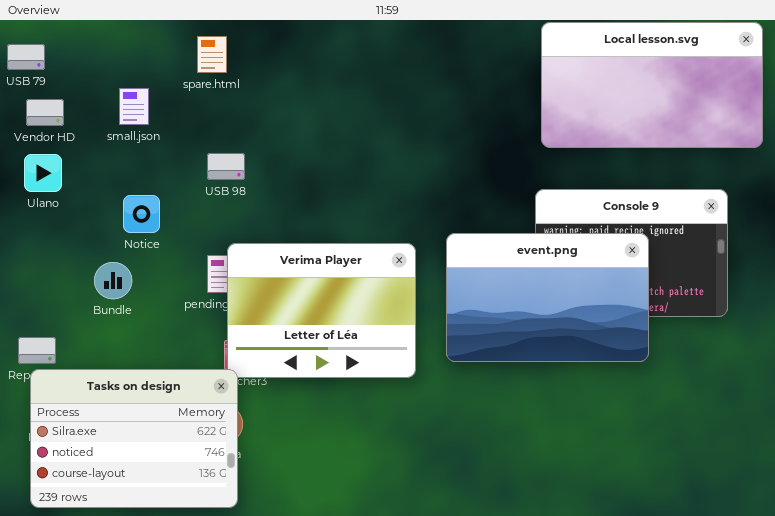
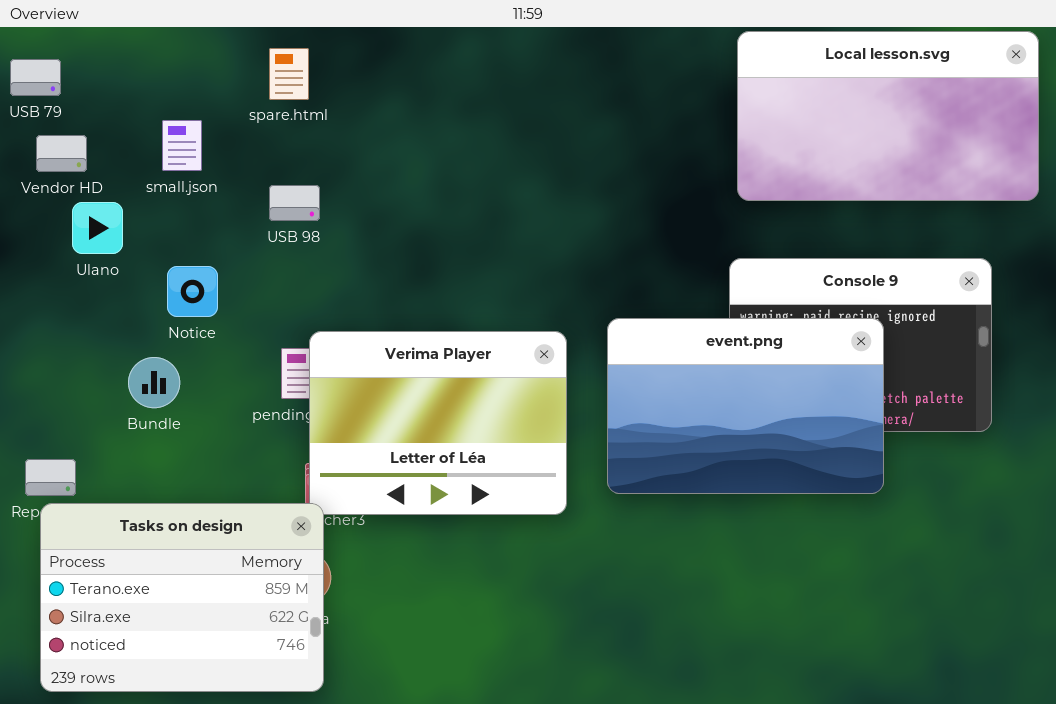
USB 98: [207,153,245,180] -> [269,185,320,221], moved
Ulano: [24,154,62,192] -> [72,202,123,254], moved
Tasks on design: [30,369,238,508] -> [40,503,324,692], scrolled up 1 row

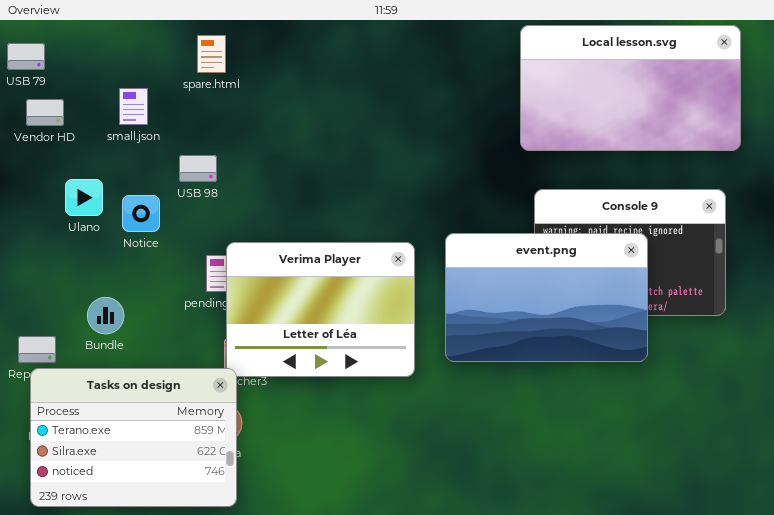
Local lesson.svg: [737,31,1039,201] -> [520,25,741,151], moved
USB 98: [269,185,320,221] -> [179,155,217,182], moved
Ulano: [72,202,123,254] -> [65,179,103,216], moved
Bundle: [128,357,180,408] -> [87,297,124,334], moved

